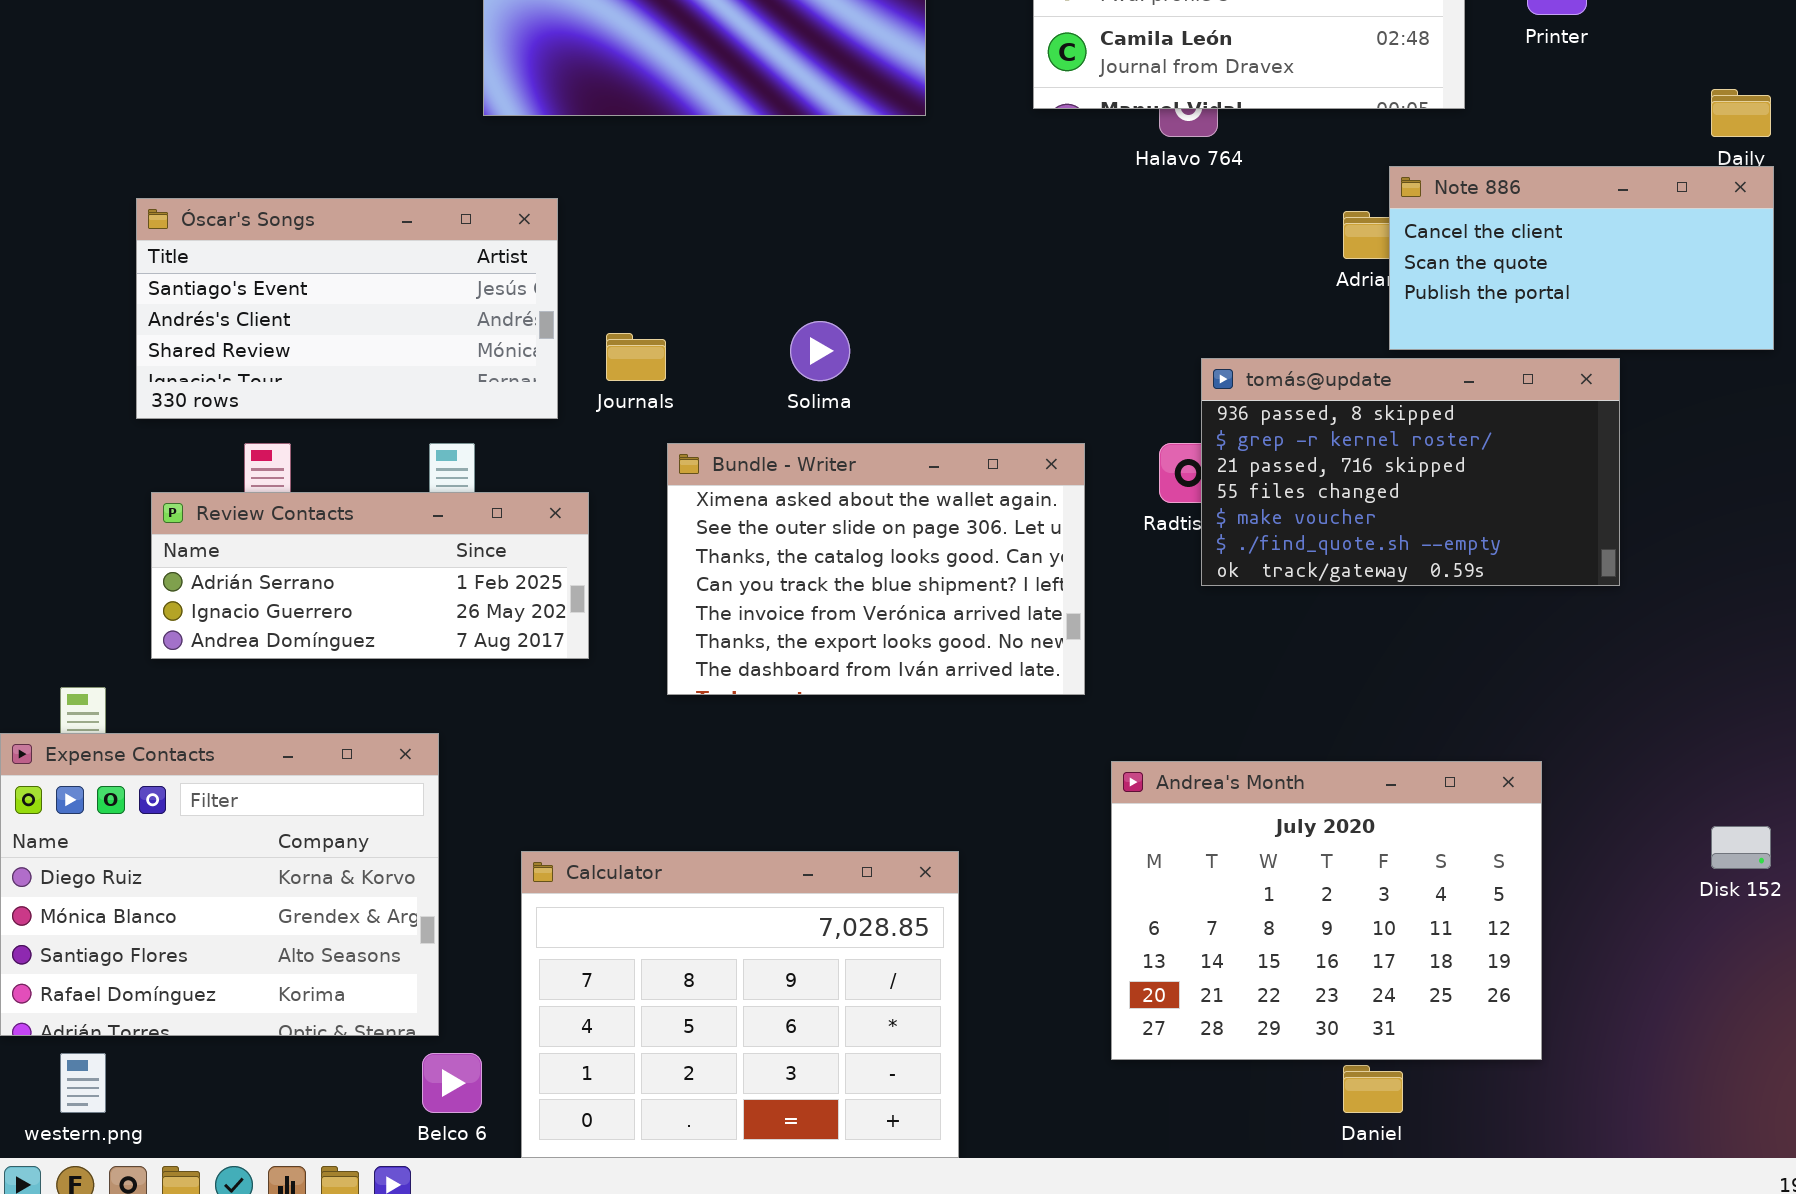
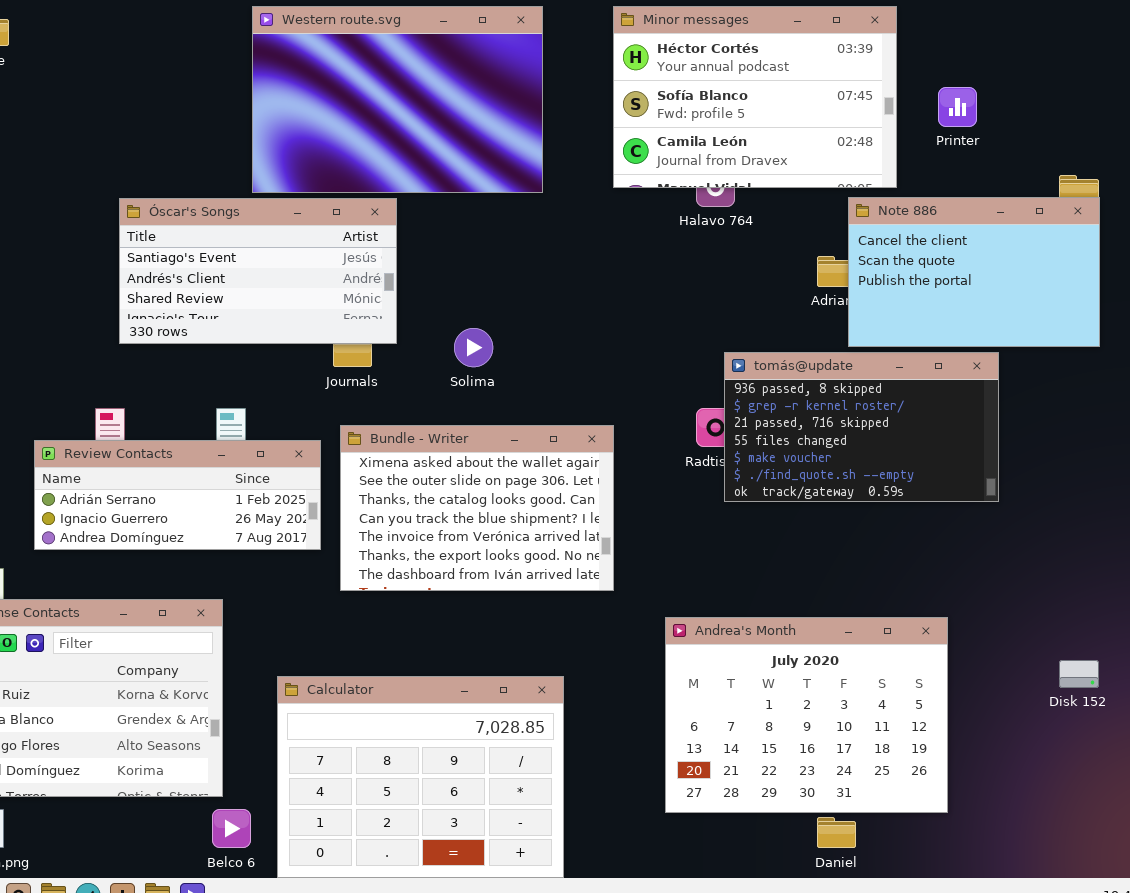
Note 886: [1389,166,1774,350] -> [848,197,1100,347], resized
Óscar's Songs: [136,198,558,419] -> [119,198,397,344], moved
Bundle - Writer: [667,443,1085,695] -> [340,425,614,591], moved

